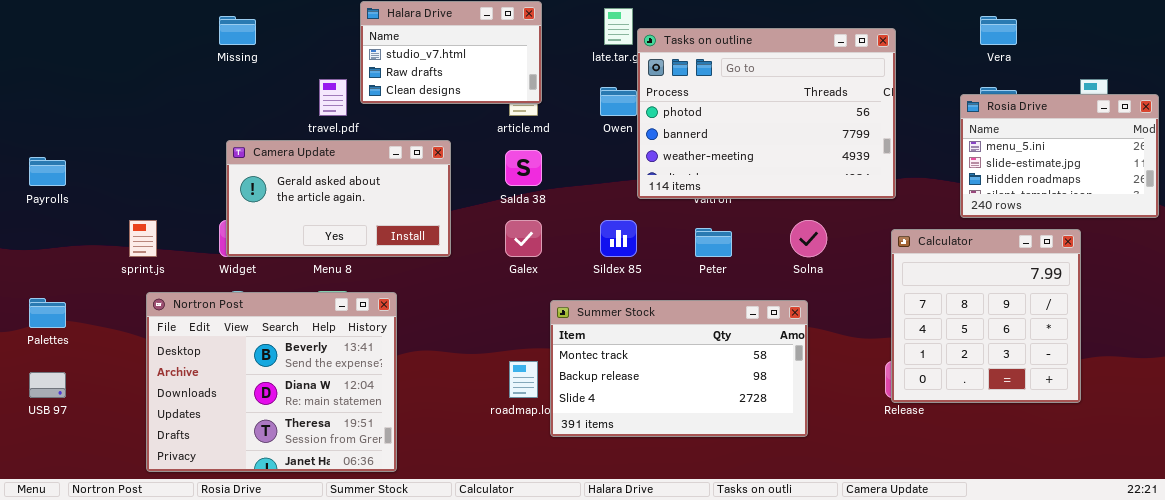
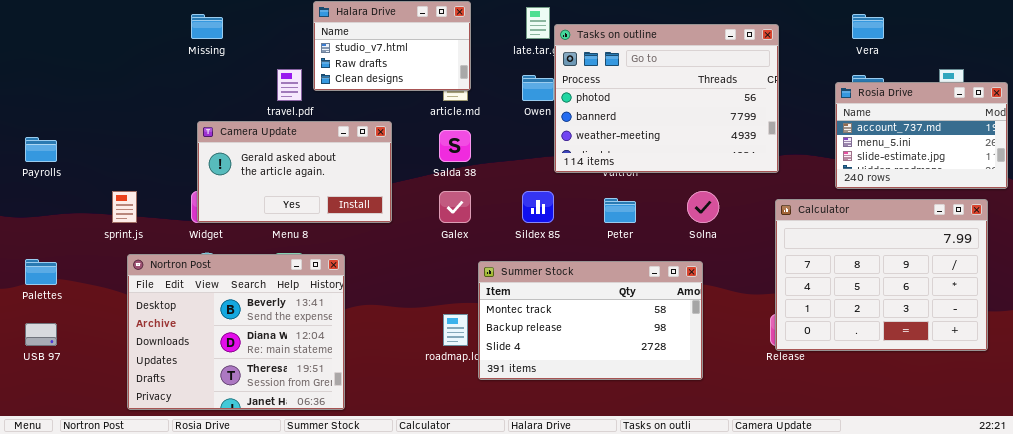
Rosia Drive: [960,94,1159,218] -> [835,82,1008,189], scrolled up 1 row
Calculator: [891,229,1081,403] -> [775,199,988,351], resized

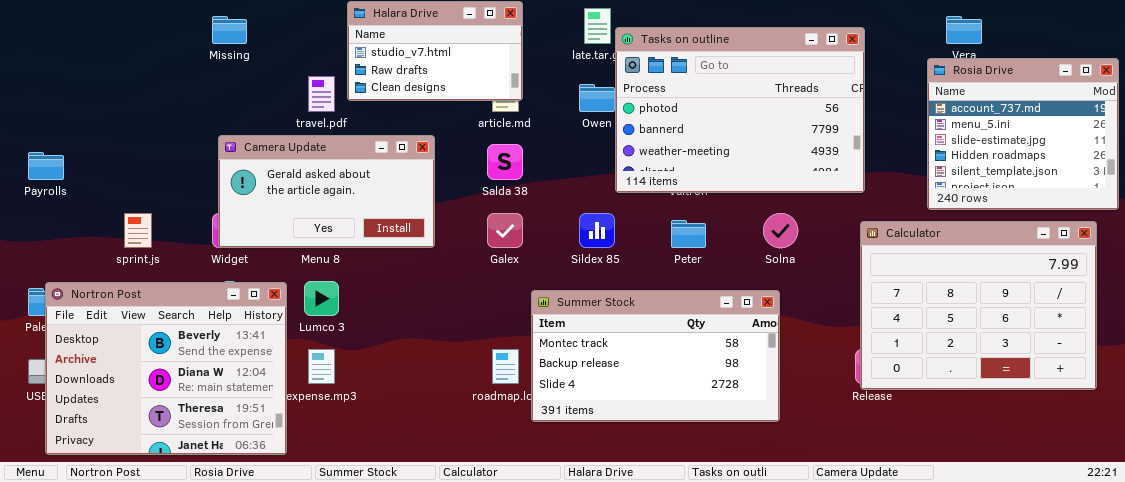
Rosia Drive: [835,82,1008,189] -> [927,58,1119,210], resized
Nortron Post: [127,254,345,410] -> [45,282,287,455], moved

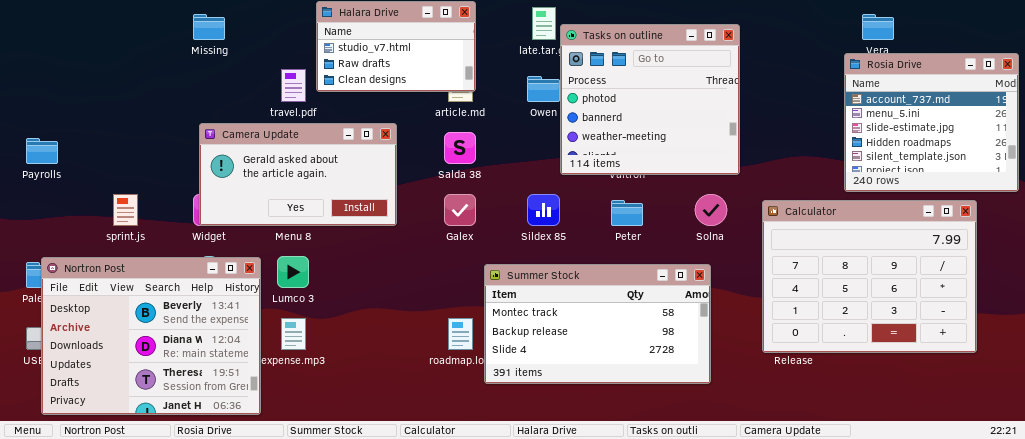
Tasks on outline: [615,27,865,193] -> [560,24,740,175], resized
Calculator: [860,221,1097,390] -> [762,200,977,353], moved

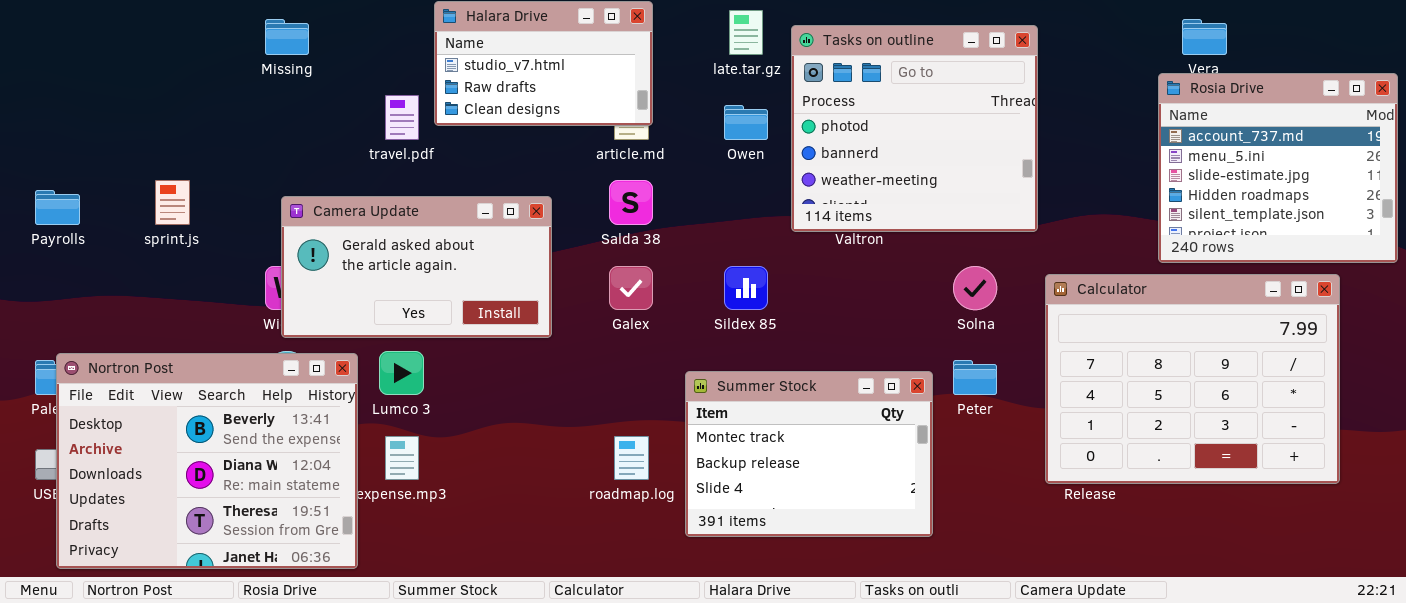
Tasks on outline: [560,24,740,175] -> [791,25,1038,232], moved
Camera Update: [199,123,397,226] -> [281,196,552,338], moved
sprint.js: [113,194,138,226] -> [155,180,190,225], moved
Peter: [611,200,643,226] -> [953,360,997,395], moved
Summer Stock: [484,264,711,384] -> [685,371,933,537], moved, resized

